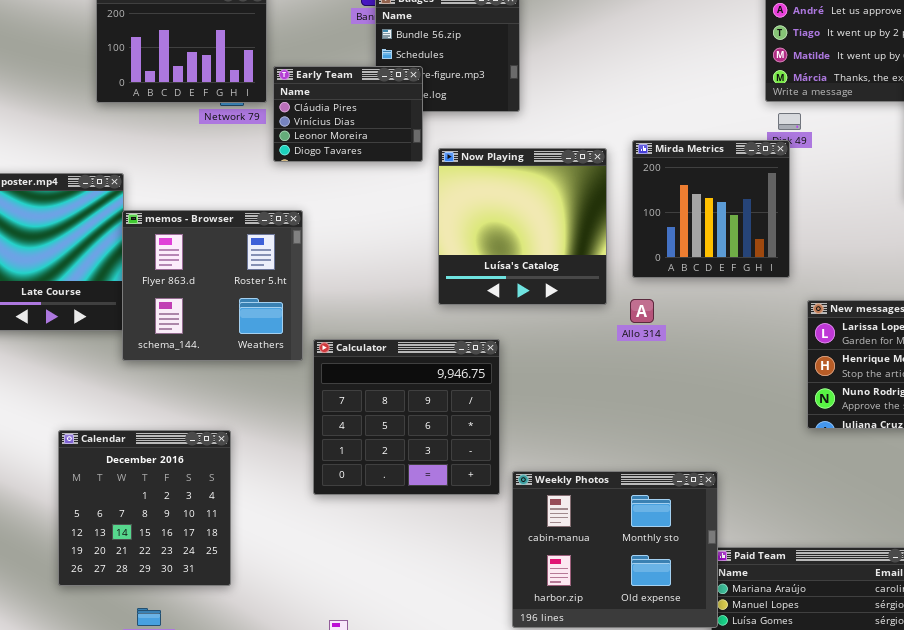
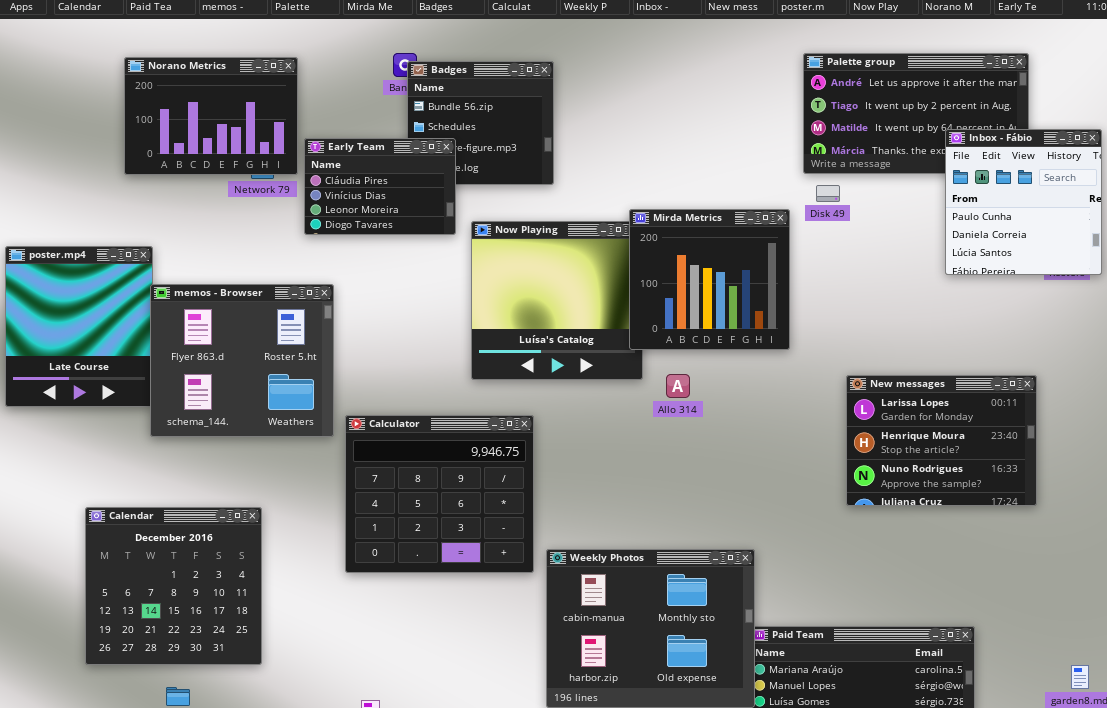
Mirda Metrics: [632,140,790,278] -> [629,209,790,350], moved

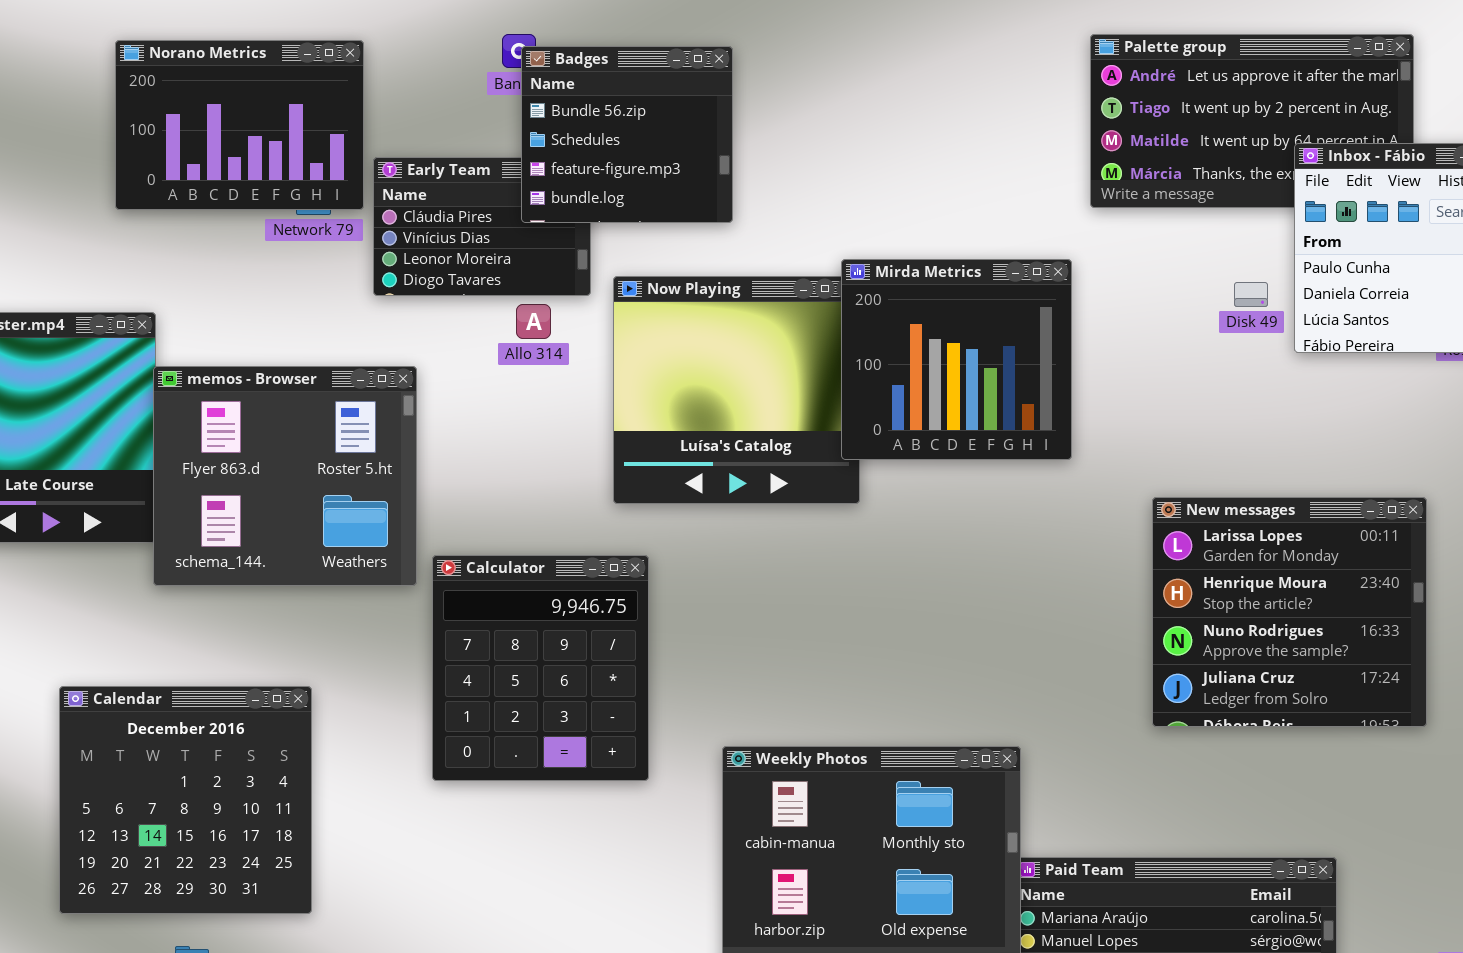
Badges: [407,61,554,185] -> [521,46,733,223], raised
Disk 49: [816,185,840,202] -> [1234,282,1268,307], moved
Allo 314: [666,374,690,398] -> [516,304,551,339], moved
New messages: [846,375,1037,506] -> [1152,497,1427,727], resized
Calculator: [345,415,534,573] -> [432,555,649,781], resized

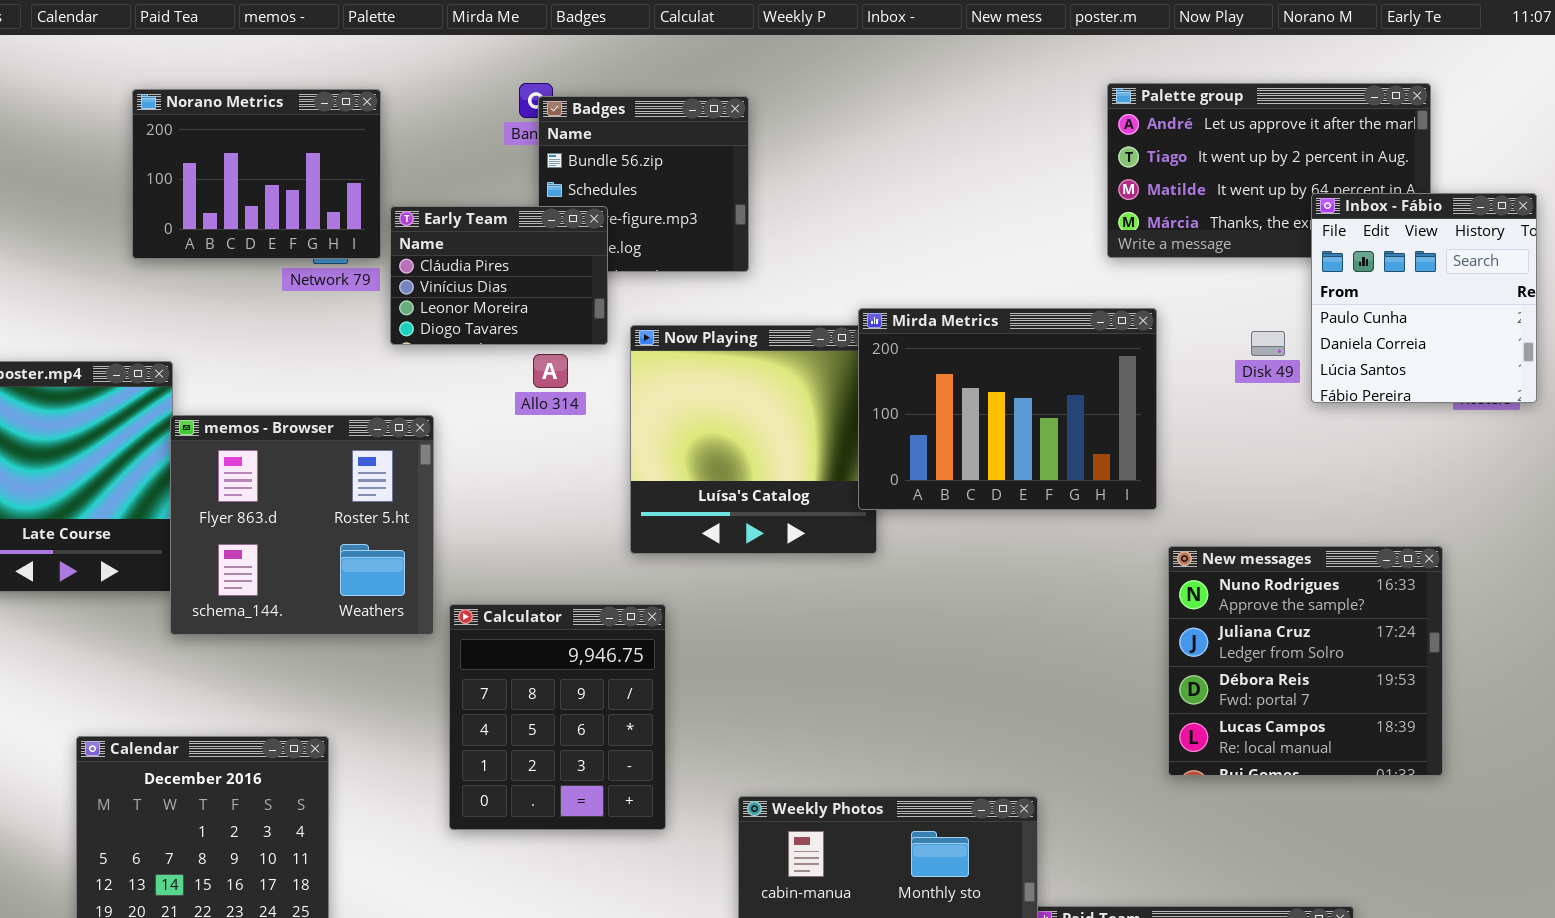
Early Team: [373,157,591,296] -> [390,206,608,345], raised
Mirda Metrics: [841,259,1072,460] -> [858,308,1157,510], resized
New messages: [1152,497,1427,727] -> [1168,546,1443,776], scrolled down 2 rows

